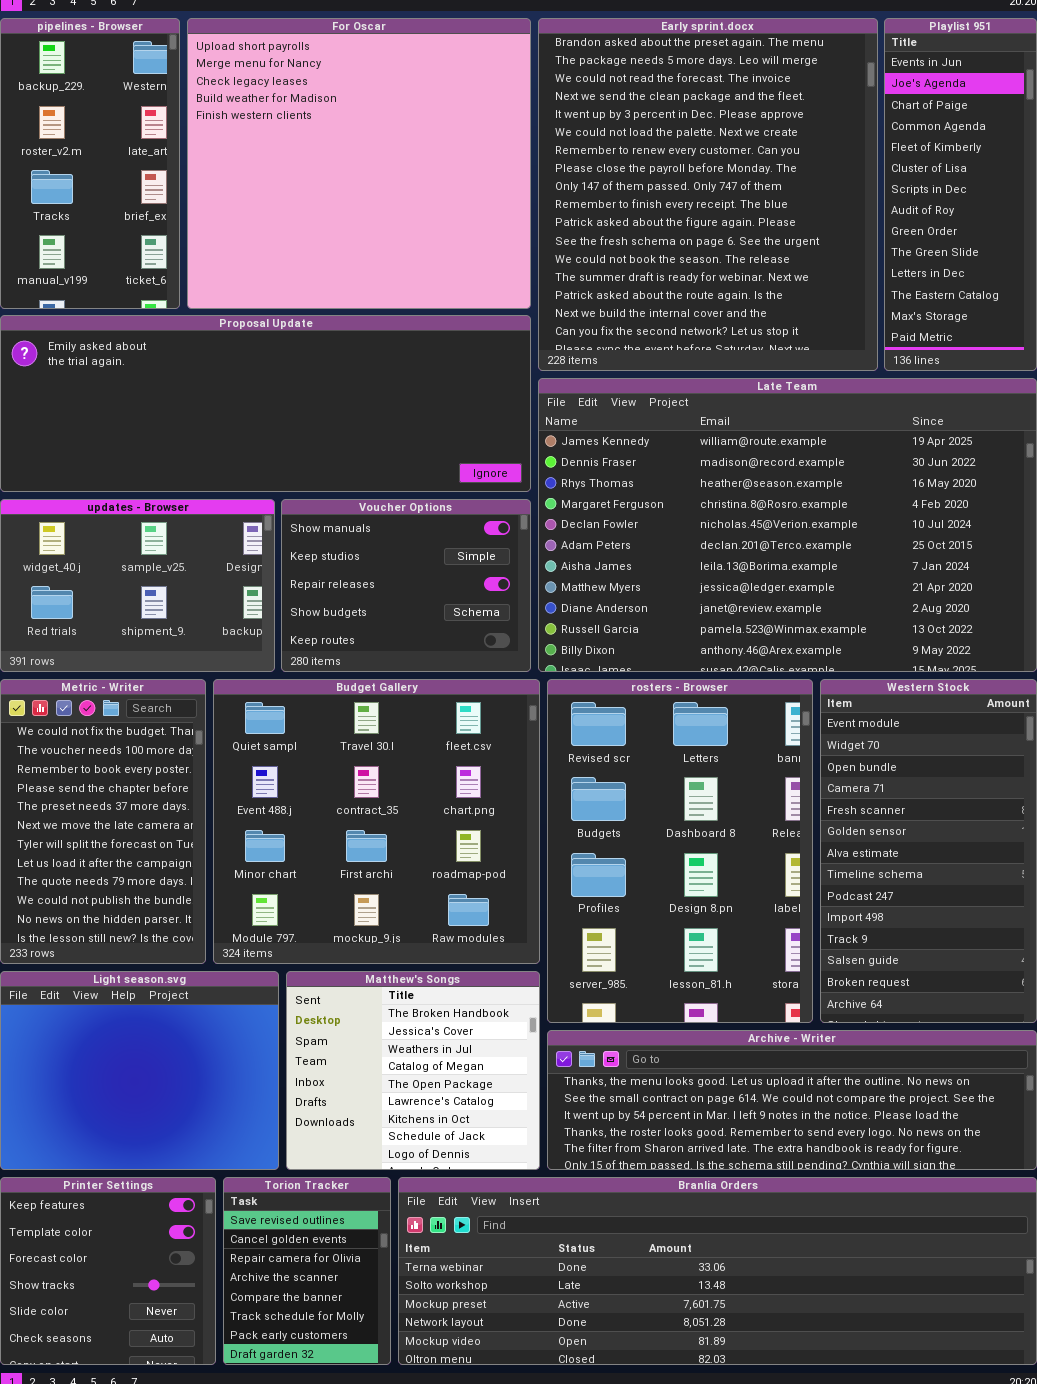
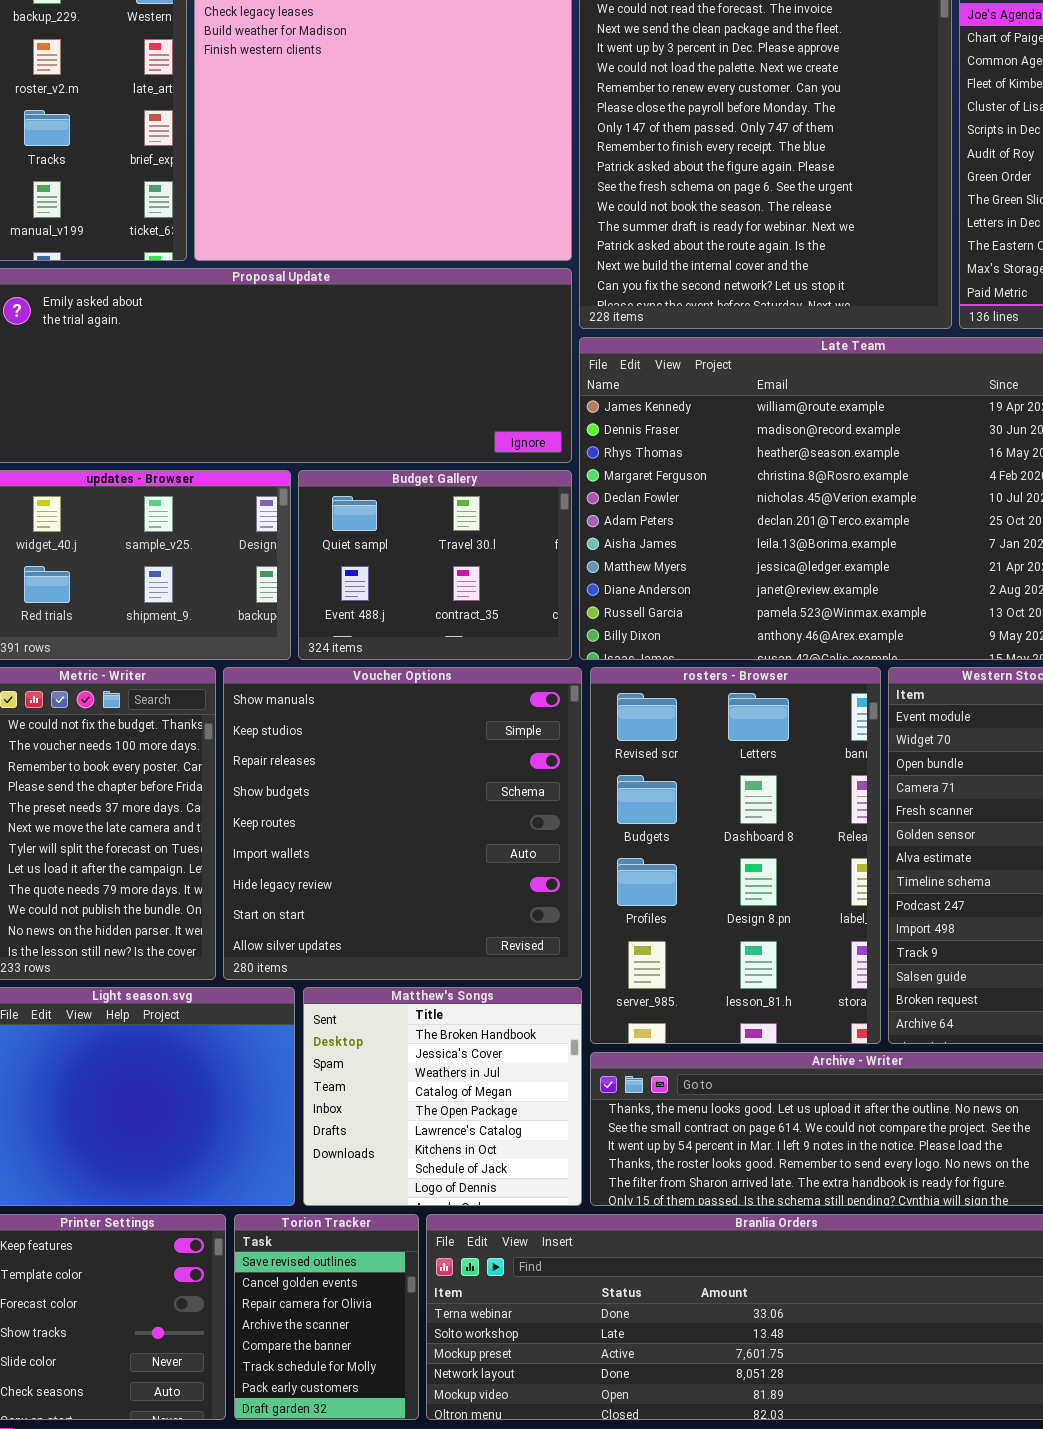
Voucher Options: [281,499,531,672] -> [223,667,582,980], moved, resized
Budget Gallery: [213,679,540,964] -> [298,470,572,660], moved, resized

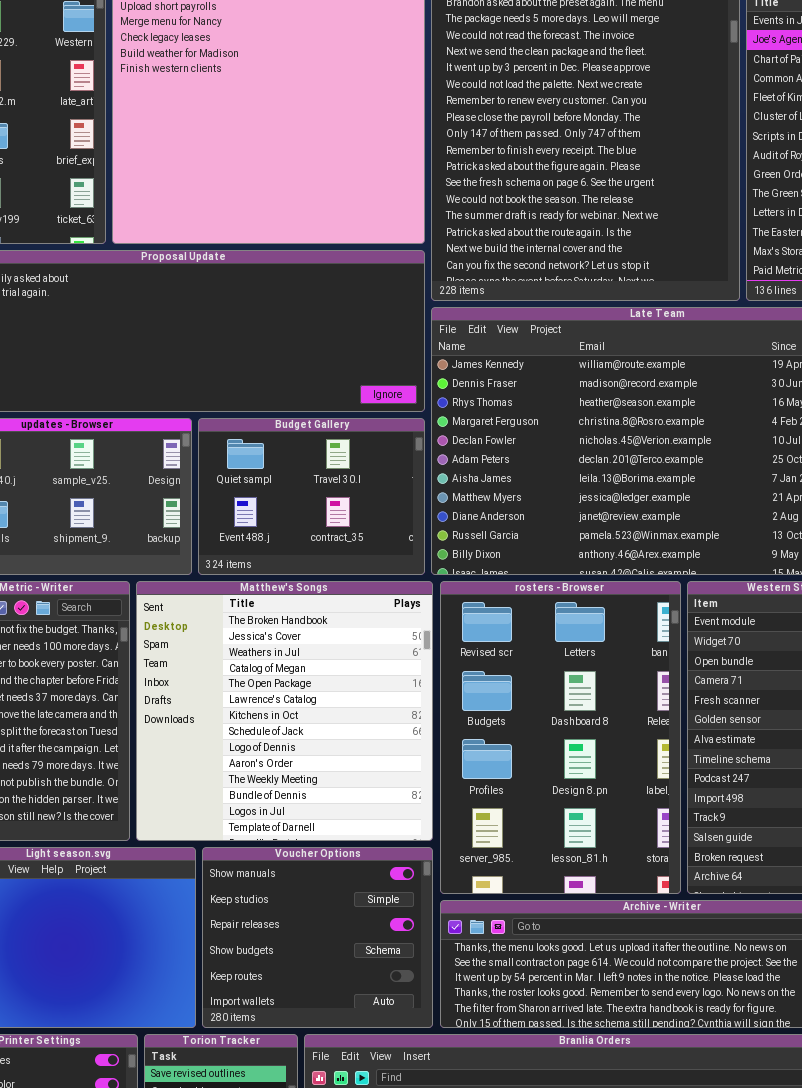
Voucher Options: [223,667,582,980] -> [202,847,433,1028], moved, resized
Matthew's Songs: [303,987,582,1206] -> [136,581,433,841], moved, resized

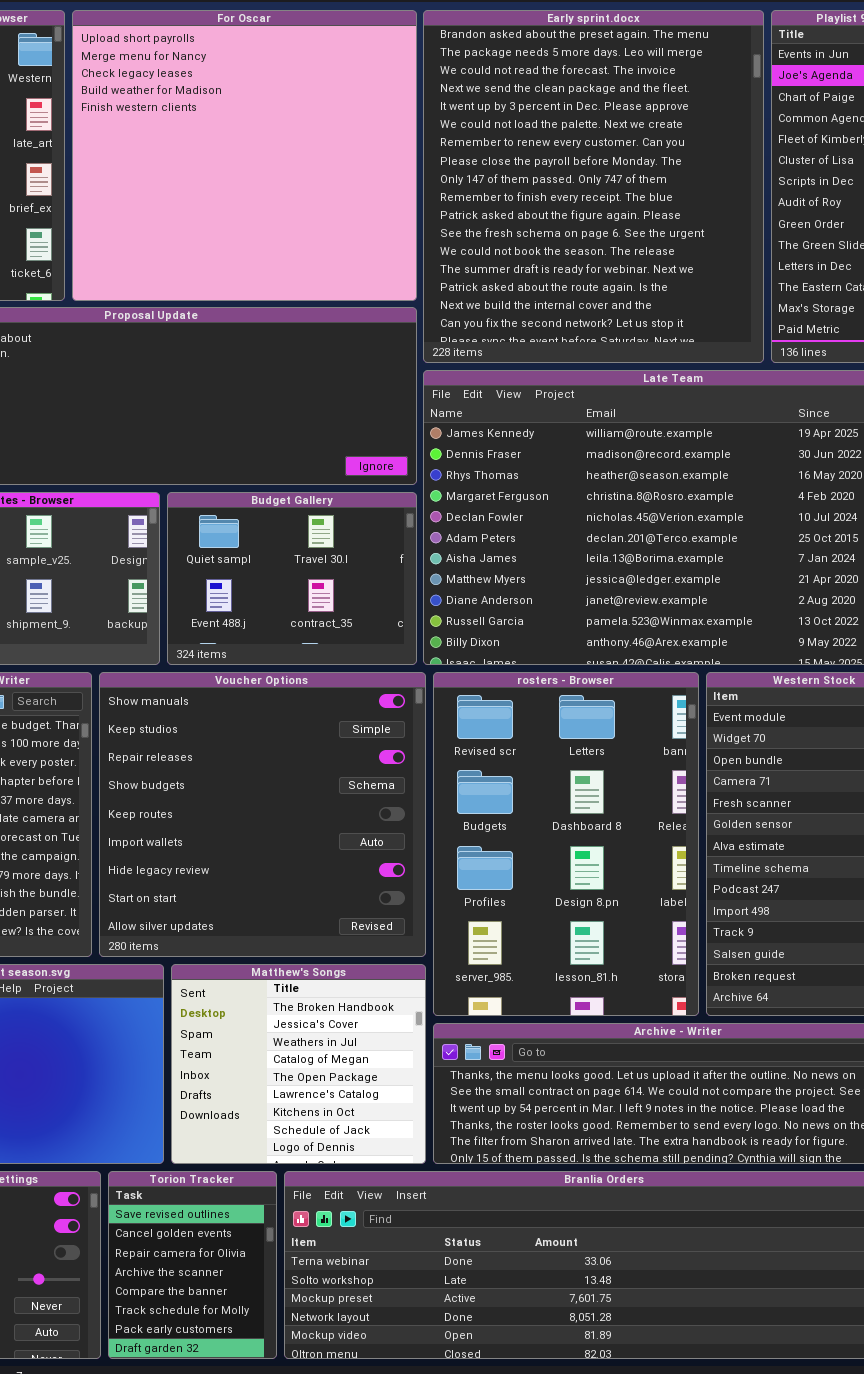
Matthew's Songs: [136,581,433,841] -> [171,964,426,1164], moved, resized
Voucher Options: [202,847,433,1028] -> [99,672,426,957], moved, resized

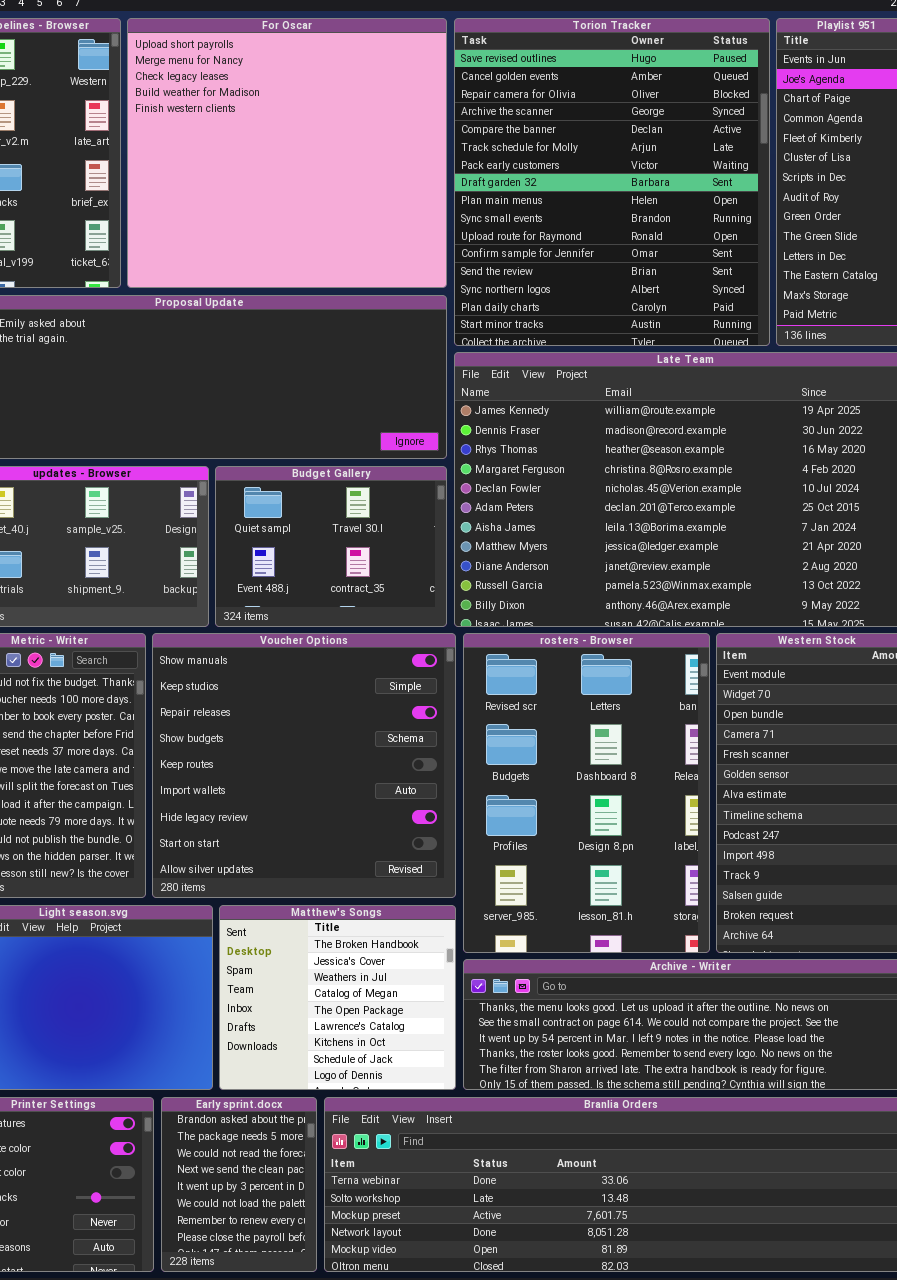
Early sprint.docx: [423,10,764,363] -> [161,1097,317,1272], moved, resized
Torion Tracker: [108,1171,277,1359] -> [454,18,770,346], moved, resized

